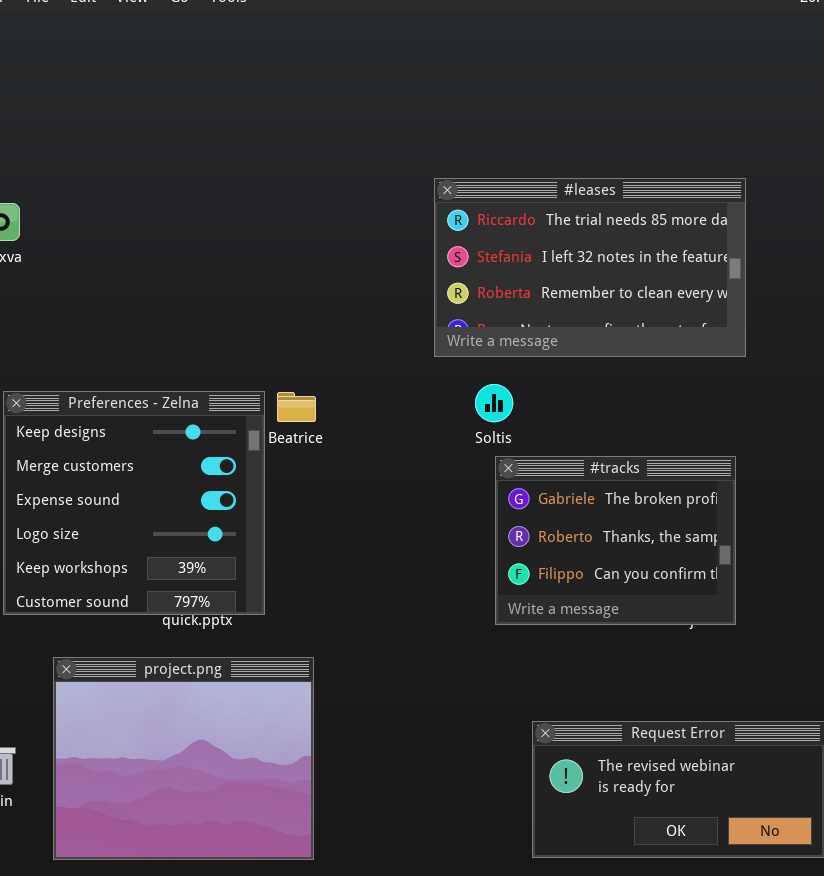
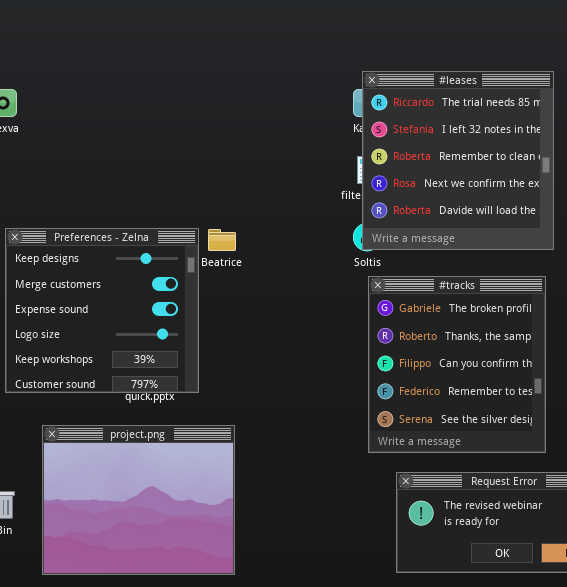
#leases: [434,178,746,357] -> [362,71,554,250], resized
#tracks: [495,456,736,625] -> [368,276,546,453], resized

